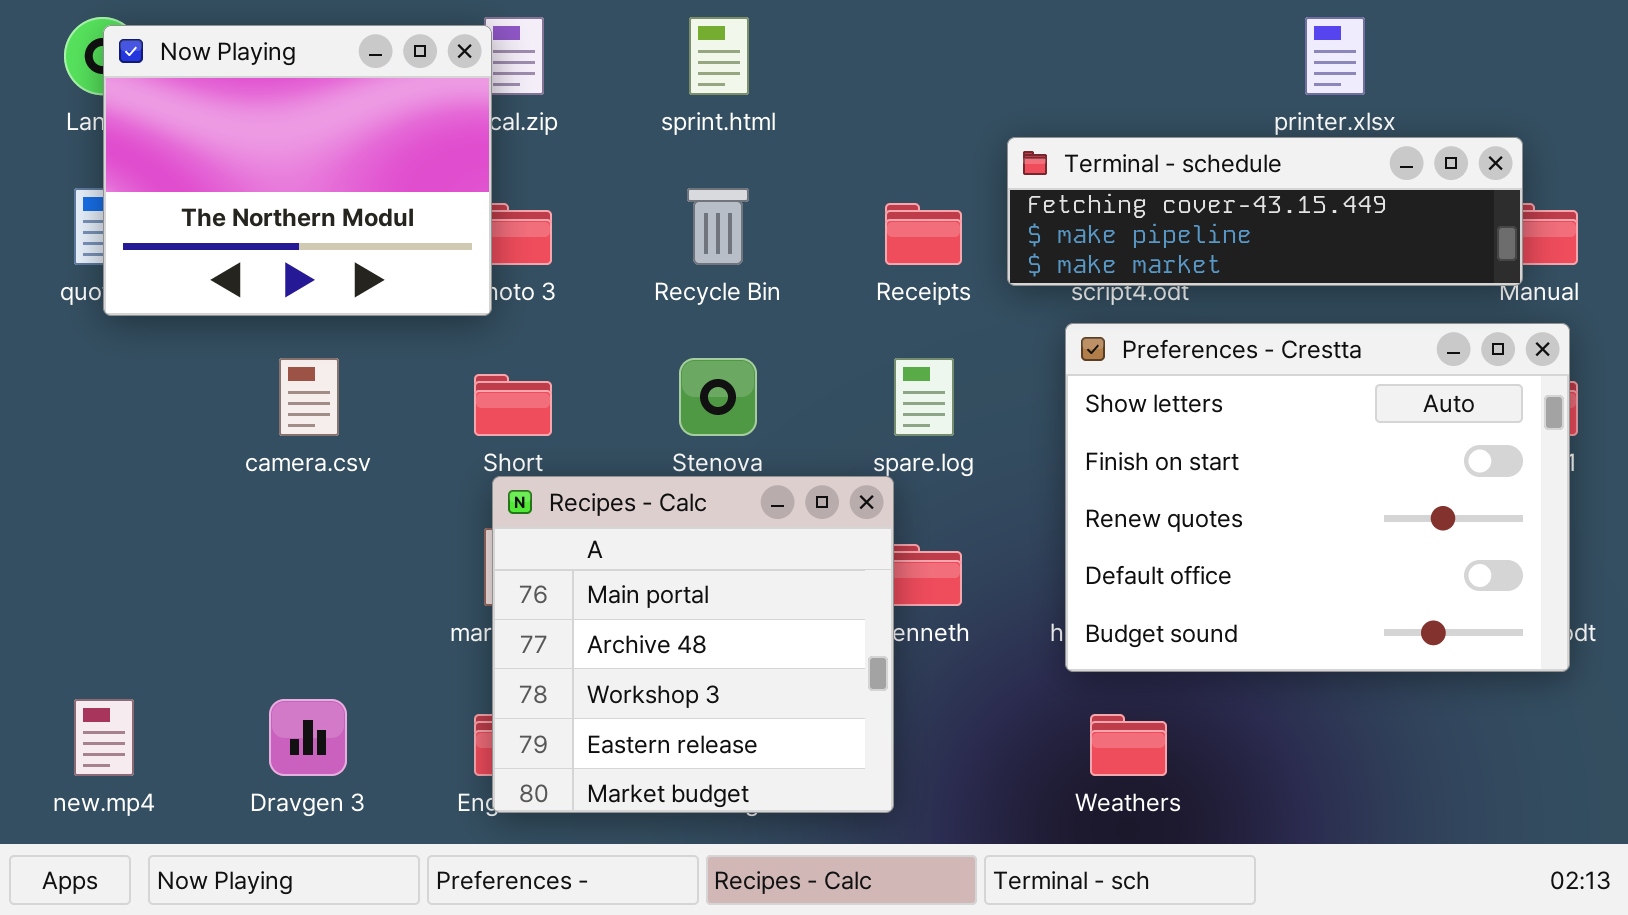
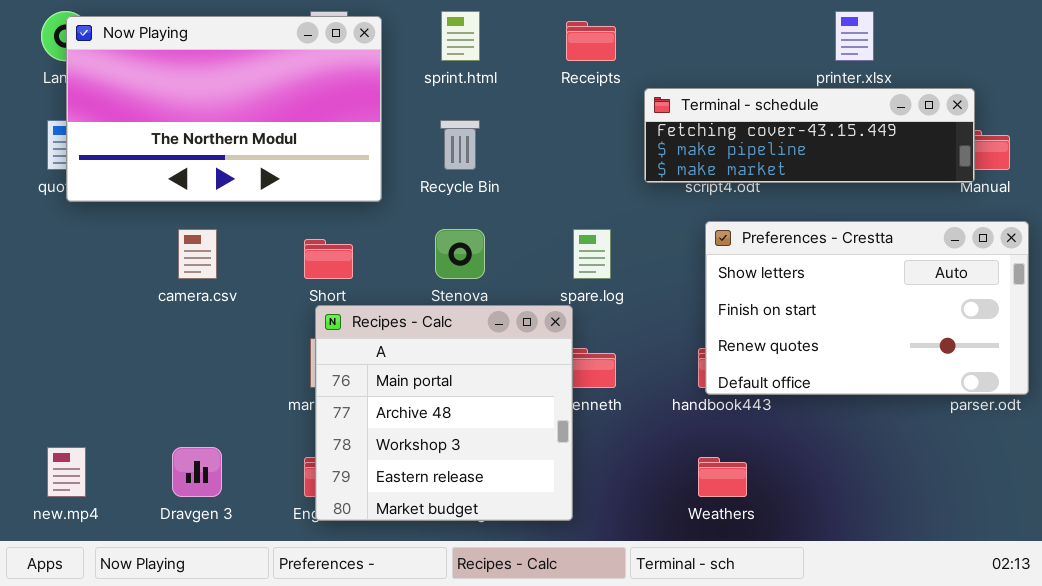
Now Playing: [103,25,492,316] -> [66,16,382,202], resized
Receipts: [885,203,962,265] -> [566,21,616,61], moved
Preferences - Crestta: [1065,323,1570,672] -> [705,221,1029,395], moved, resized

